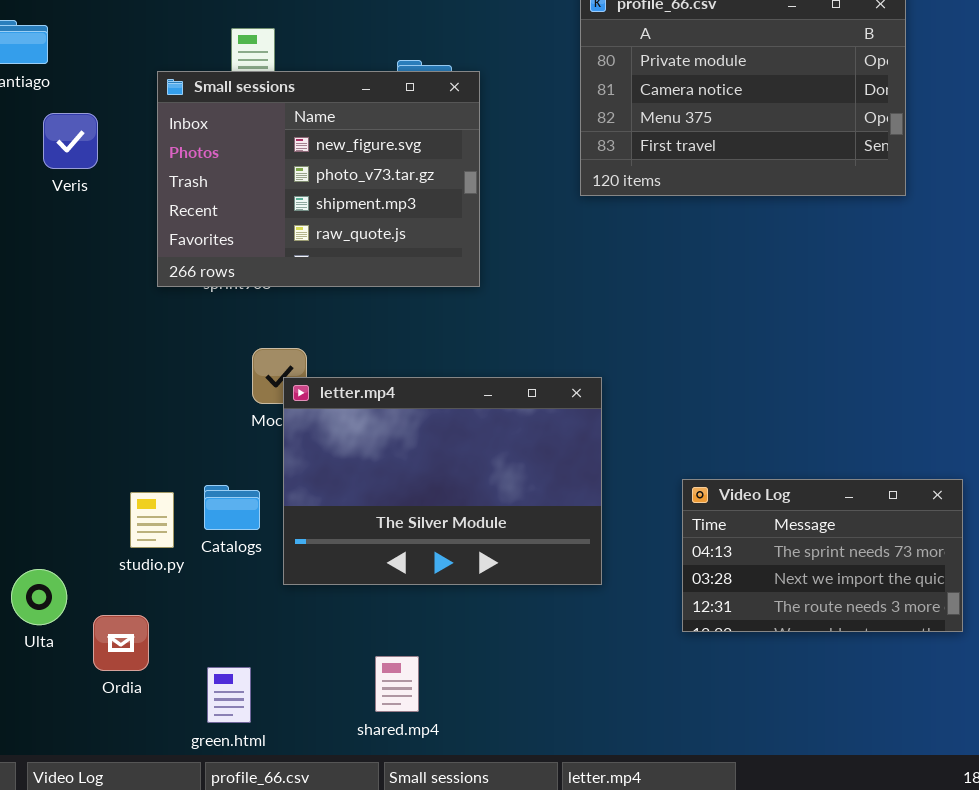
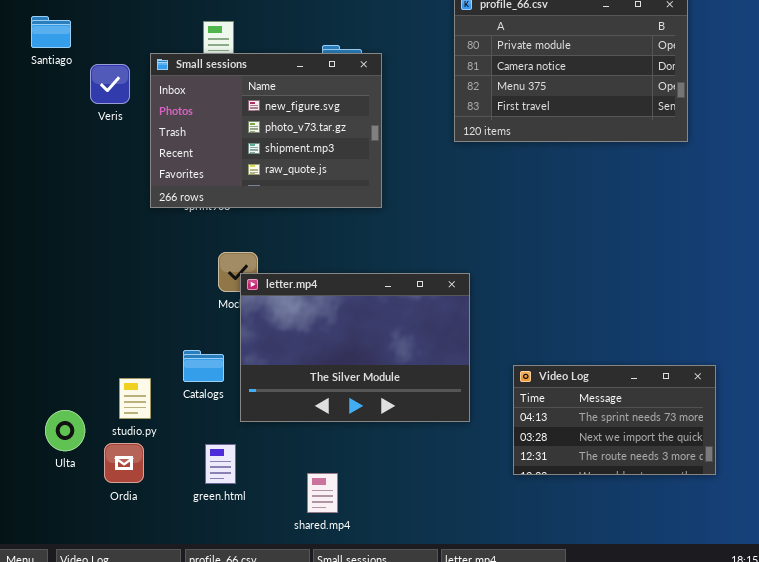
Veris: [43,113,98,169] -> [90,64,130,104], moved
Video Log: [682,479,963,632] -> [513,365,716,475], moved
studio.py: [130,492,174,548] -> [119,378,151,419], moved
green.html: [207,667,251,723] -> [205,444,236,484], moved

